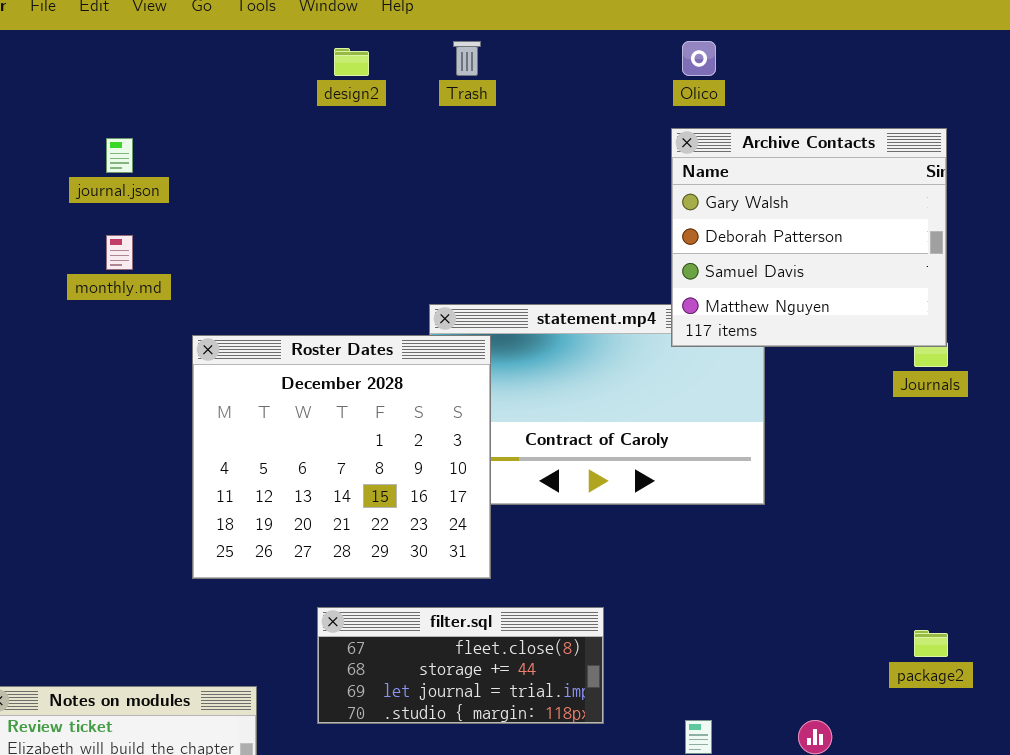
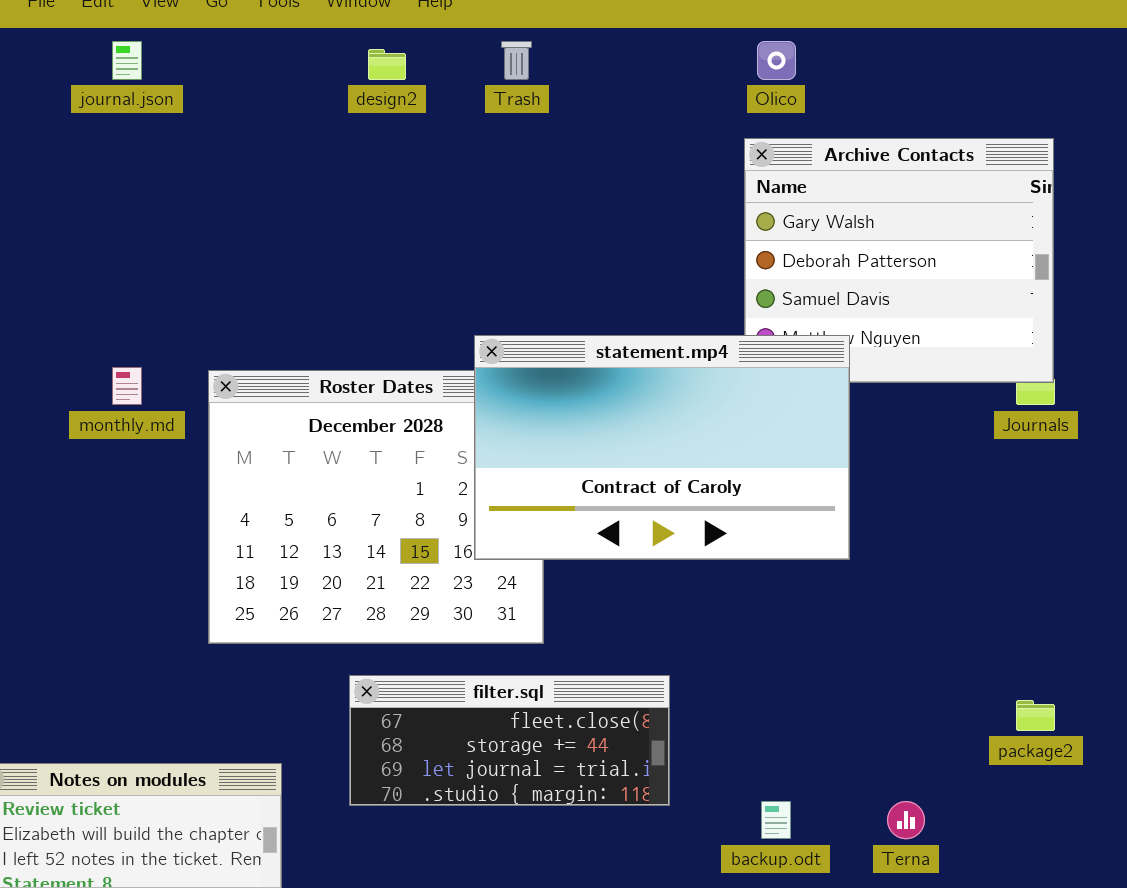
journal.json: [106,138,133,173] -> [112,41,142,80], moved
monthly.md: [106,235,133,270] -> [112,367,142,405], moved
statement.mp4: [429,304,765,505] -> [474,335,850,560], raised

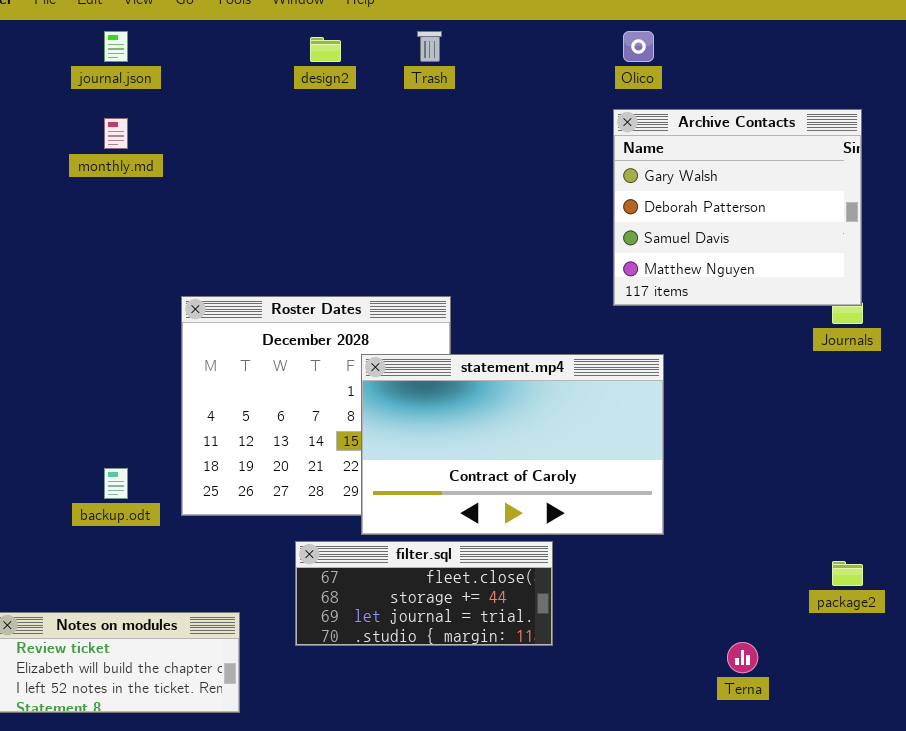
statement.mp4: [474,335,850,560] -> [361,354,664,535], moved
monthly.md: [112,367,142,405] -> [104,118,128,149], moved
backup.odt: [761,801,791,839] -> [104,468,128,499], moved

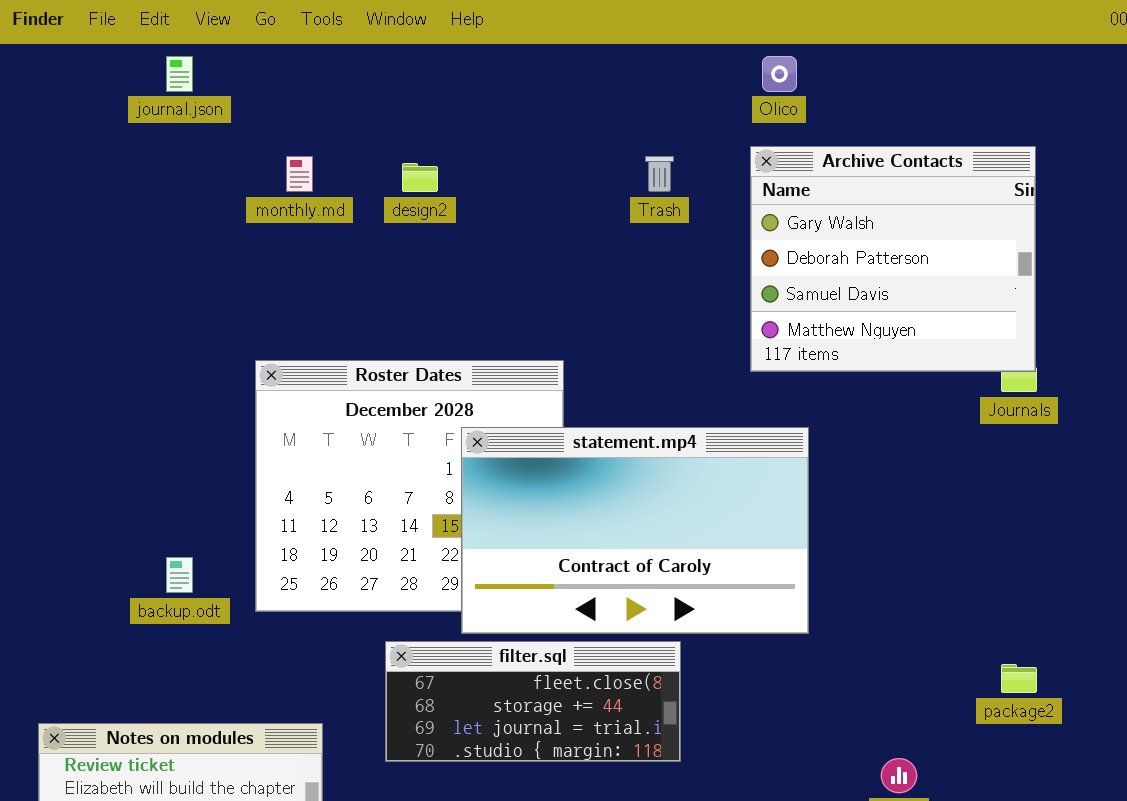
Trash: [417,31,442,62] -> [645,156,674,192], moved
design2: [310,37,341,62] -> [402,163,438,192], moved
monthly.md: [104,118,128,149] -> [286,156,313,192], moved

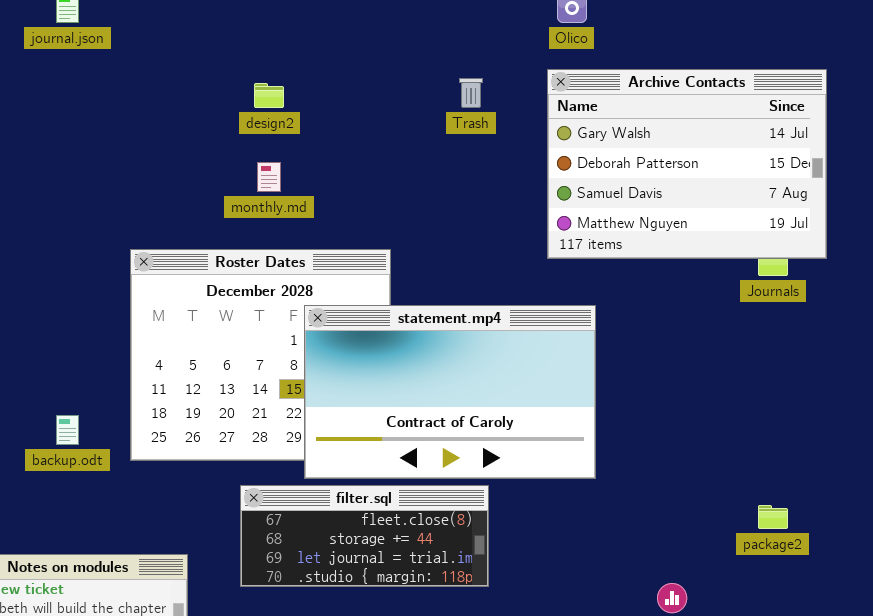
Archive Contacts: [750,146,1036,372] -> [547,69,827,259], resized
monthly.md: [286,156,313,192] -> [257,162,281,192], moved

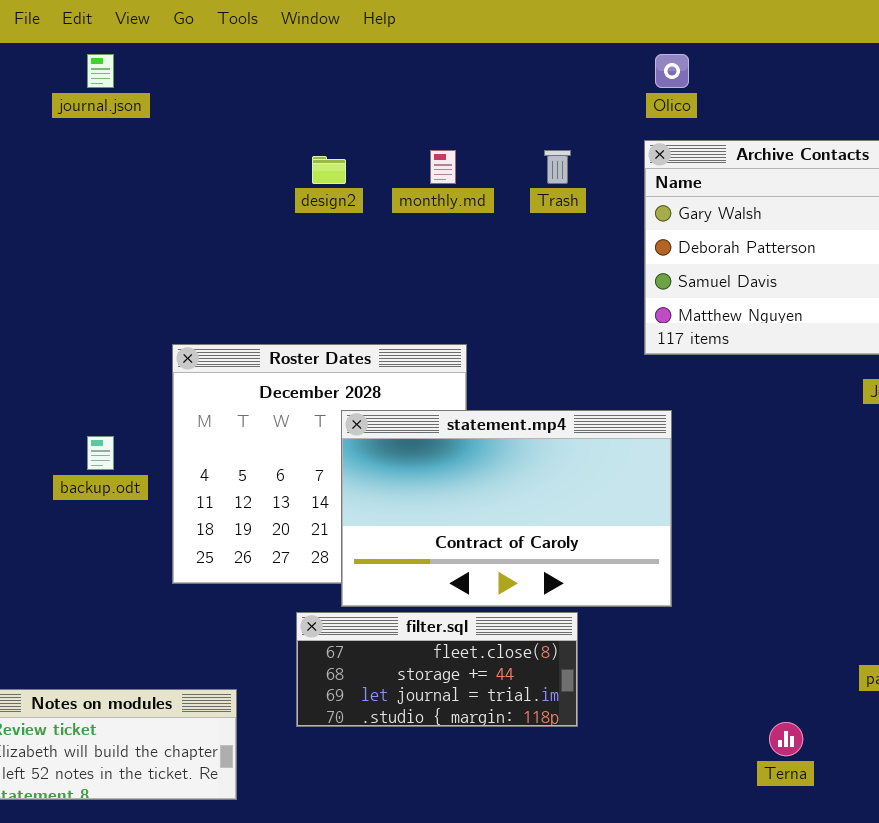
monthly.md: [257,162,281,192] -> [430,150,456,184], moved
statement.mp4: [304,305,596,479] -> [341,410,672,607], moved
backup.odt: [56,415,79,445] -> [87,436,114,470], moved

